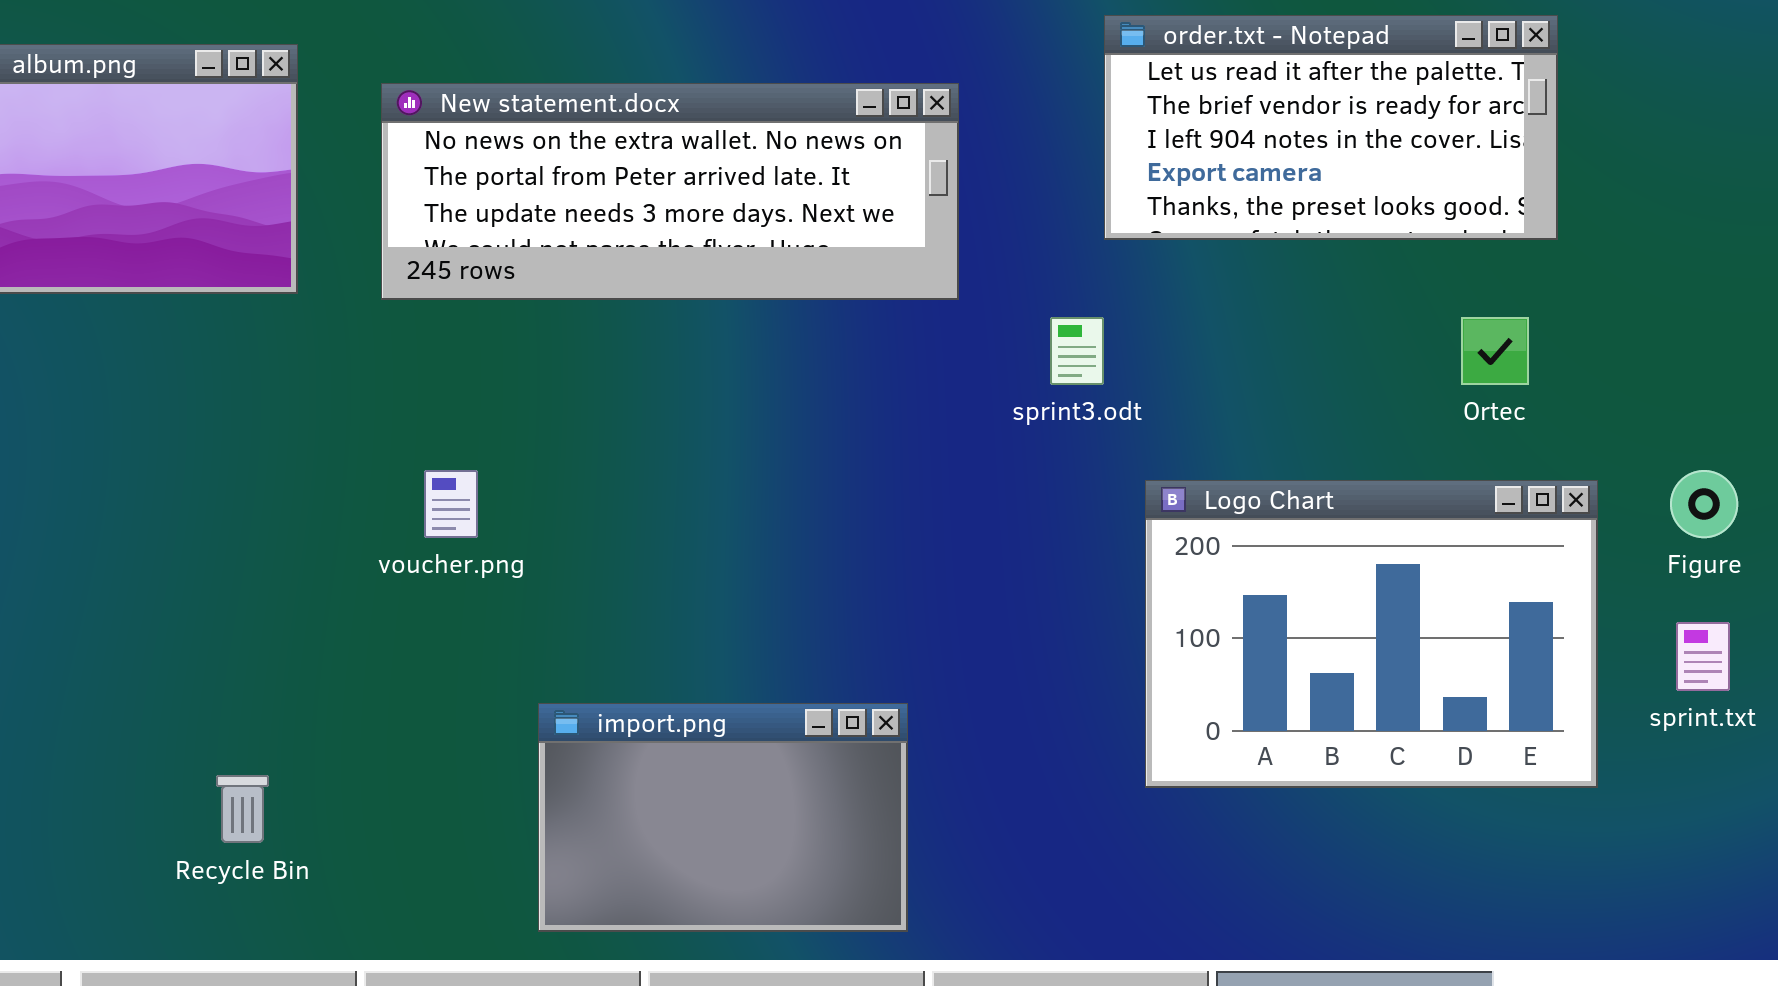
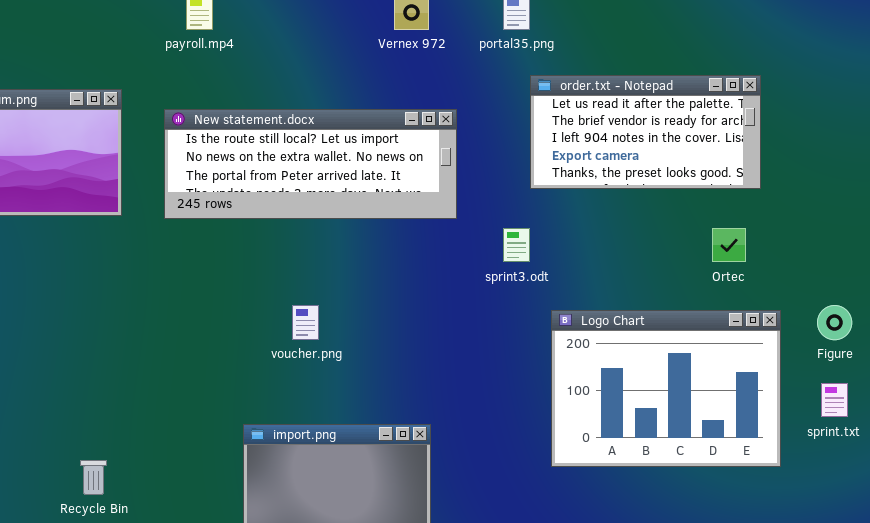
New statement.docx: [381,83,959,300] -> [164,109,457,219], scrolled up 1 row
voucher.png: [424,470,478,538] -> [292,305,319,340], moved

